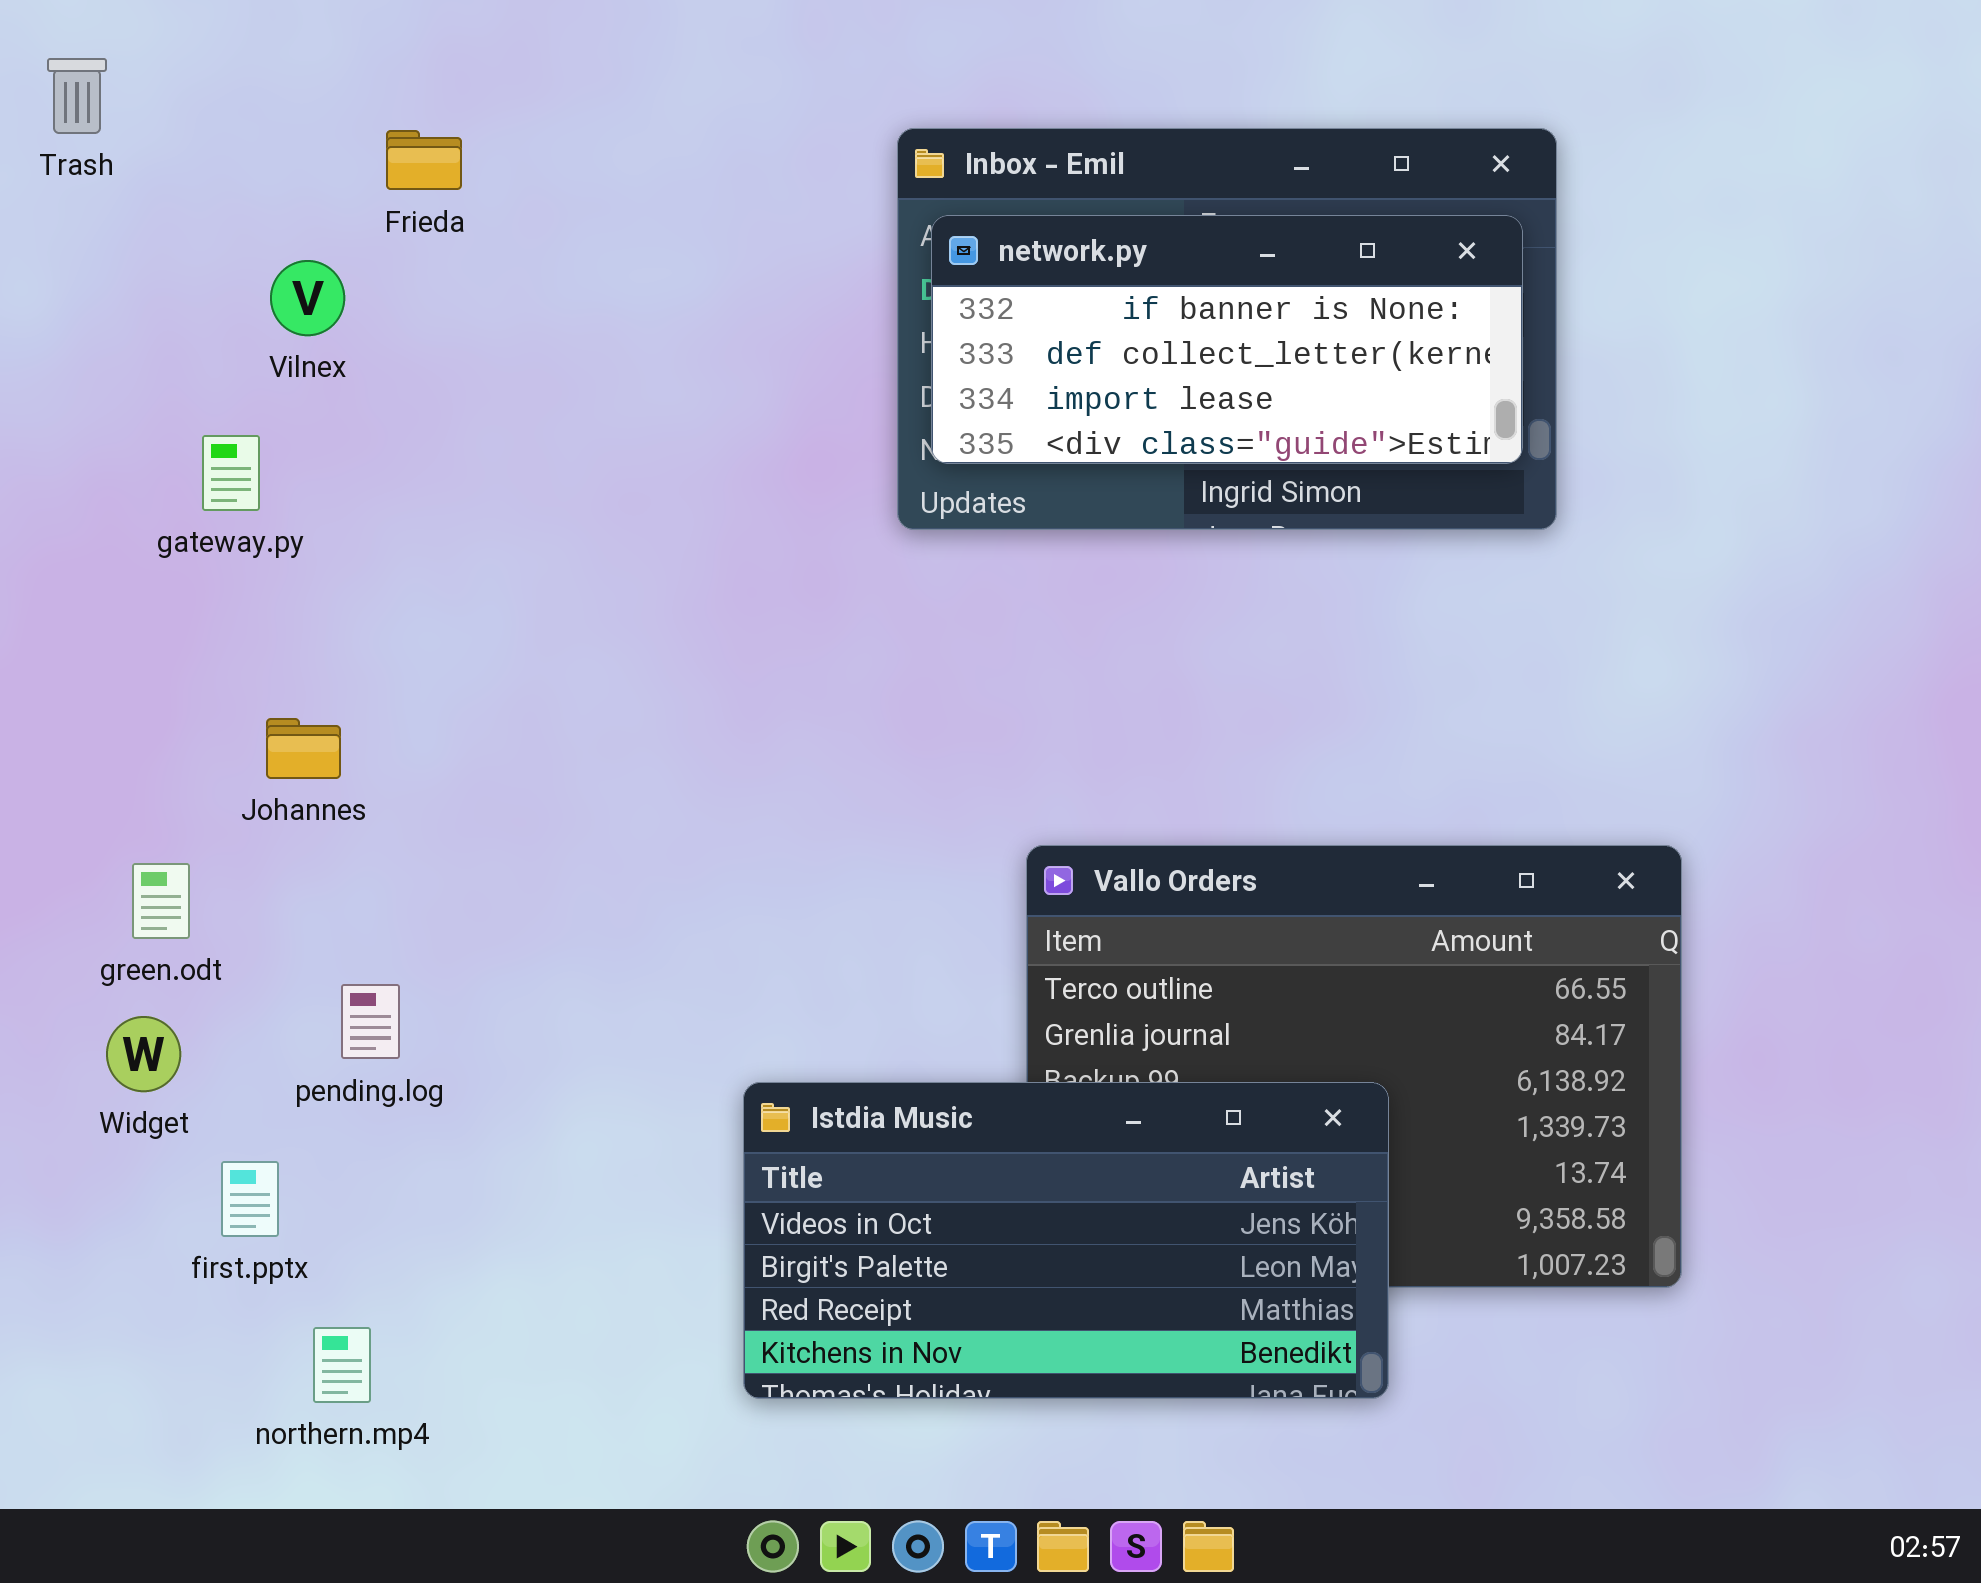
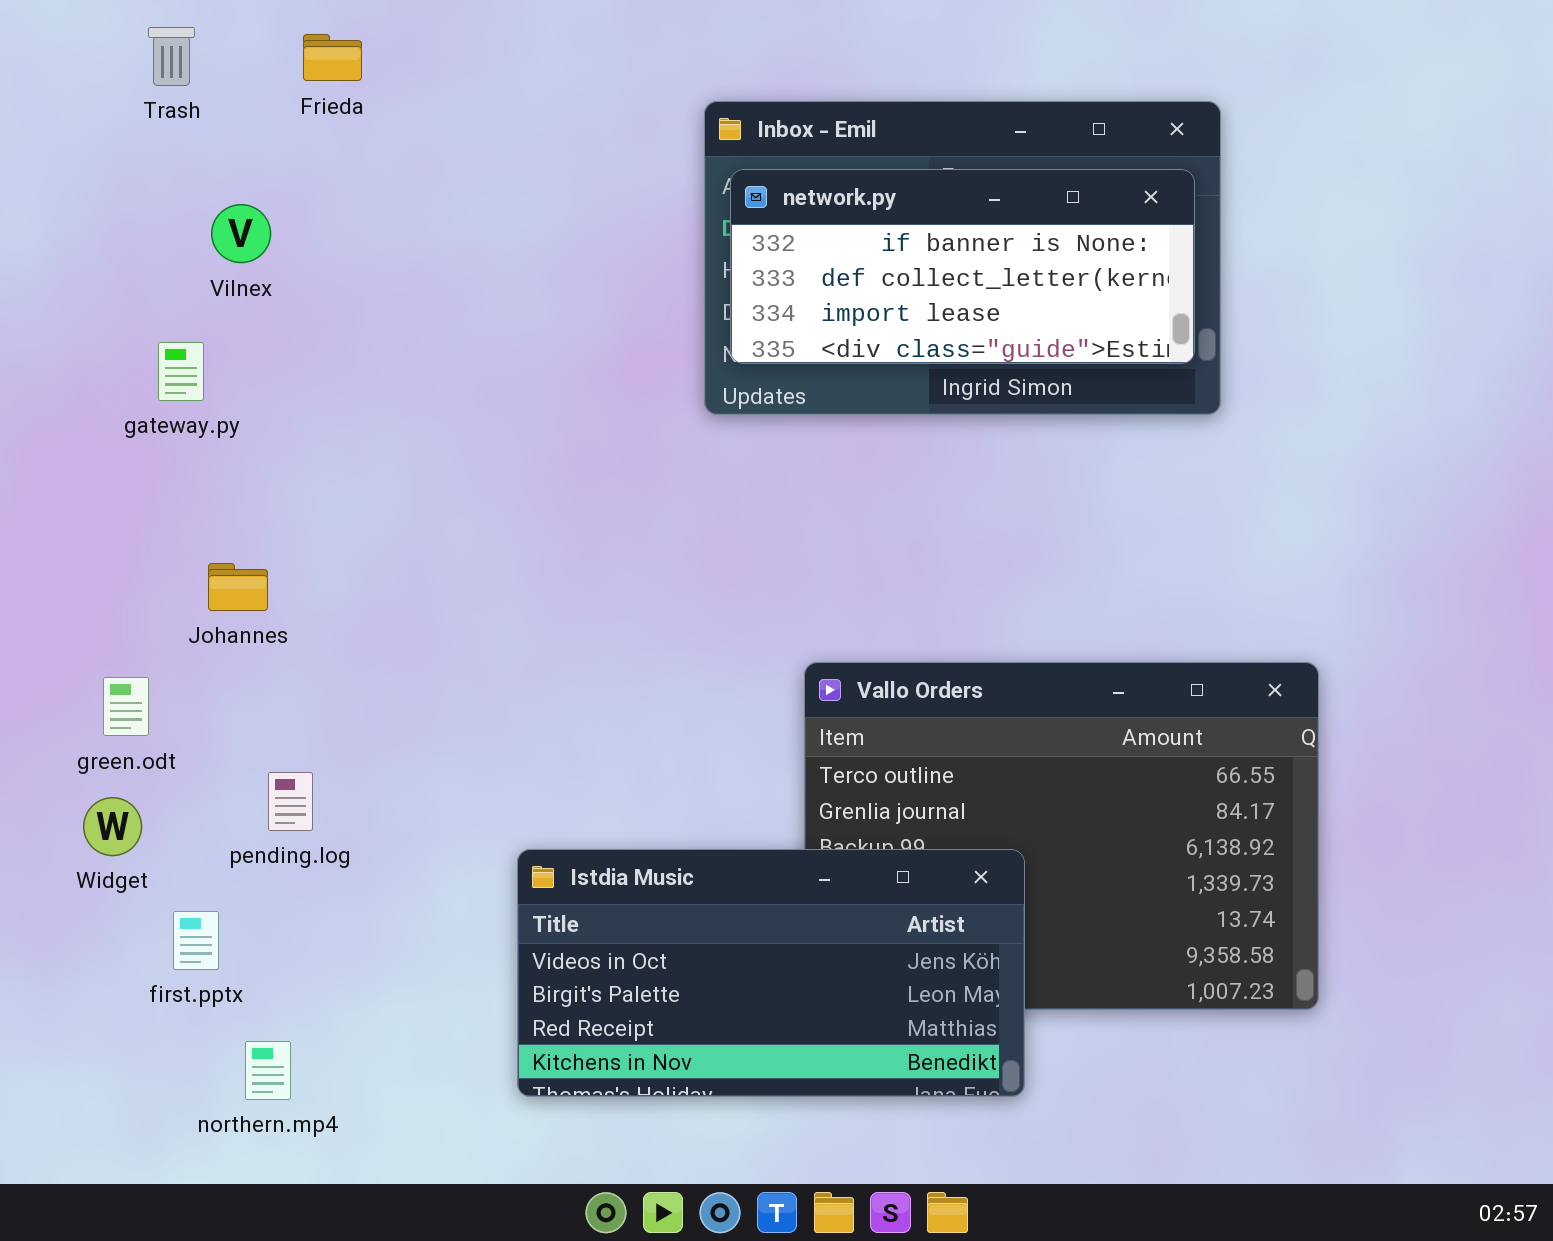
Trash: [47,58,107,134] -> [148,27,195,86], moved
Frieda: [386,130,462,190] -> [303,34,362,81], moved
Istdia Music: [743,1082,1389,1399] -> [517,849,1025,1097], moved

